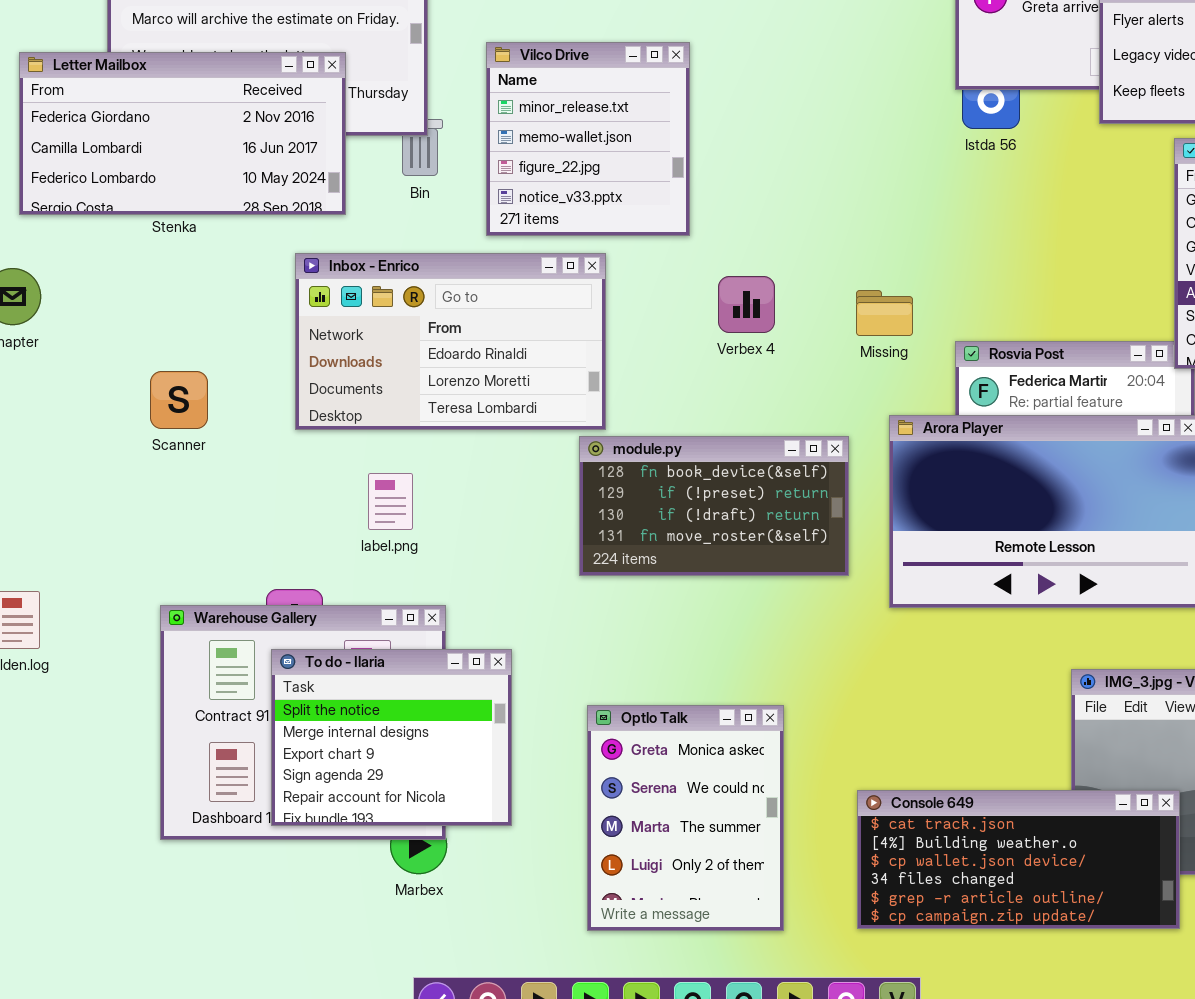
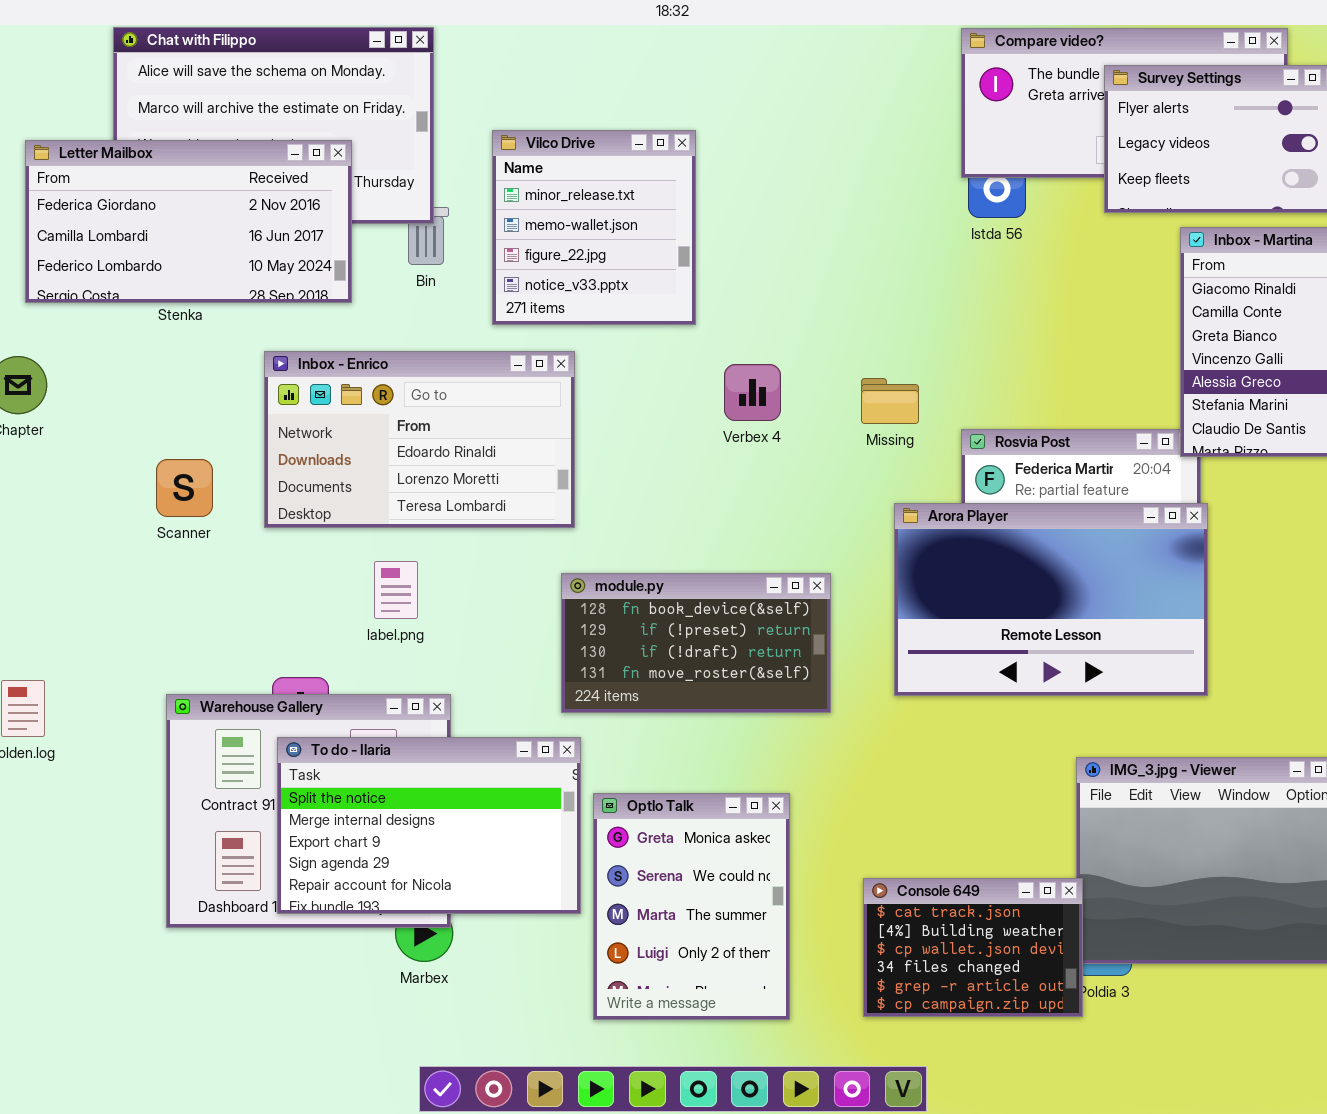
Inbox - Enrico: [295,253,606,430] -> [264,351,575,528], moved
module.py: [579,436,849,576] -> [561,573,831,713], moved
To do - Ilaria: [271,649,512,826] -> [277,737,581,914], resized
Console 649: [857,790,1180,929] -> [863,878,1083,1017], resized

